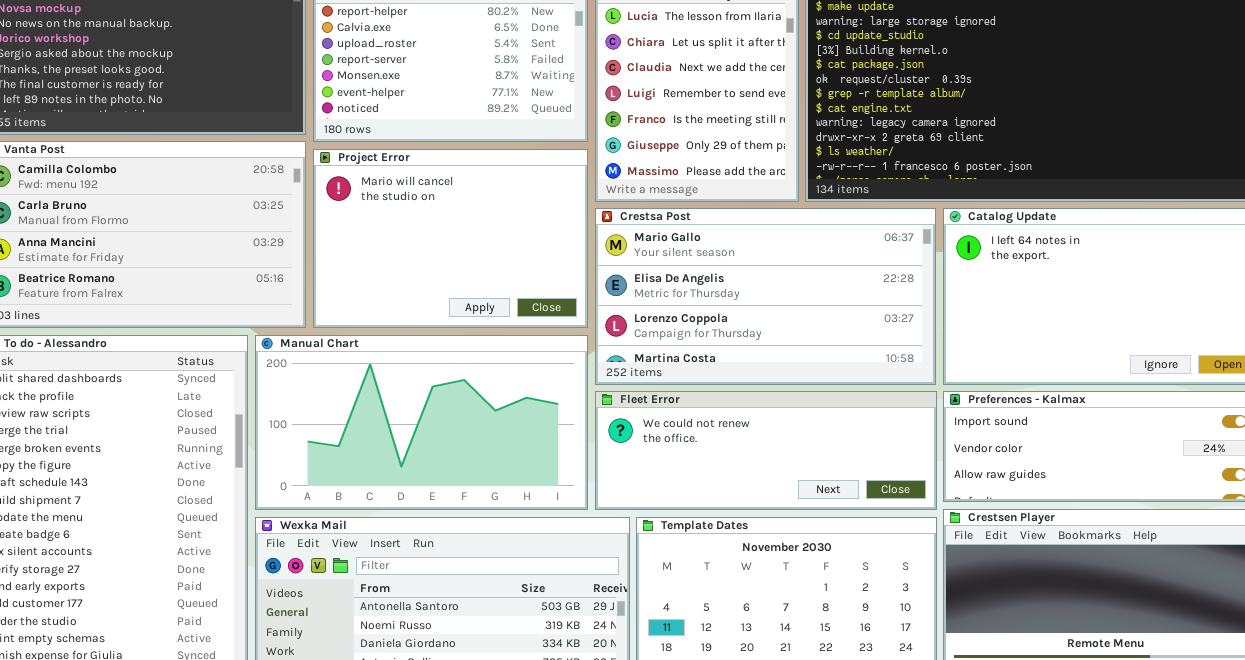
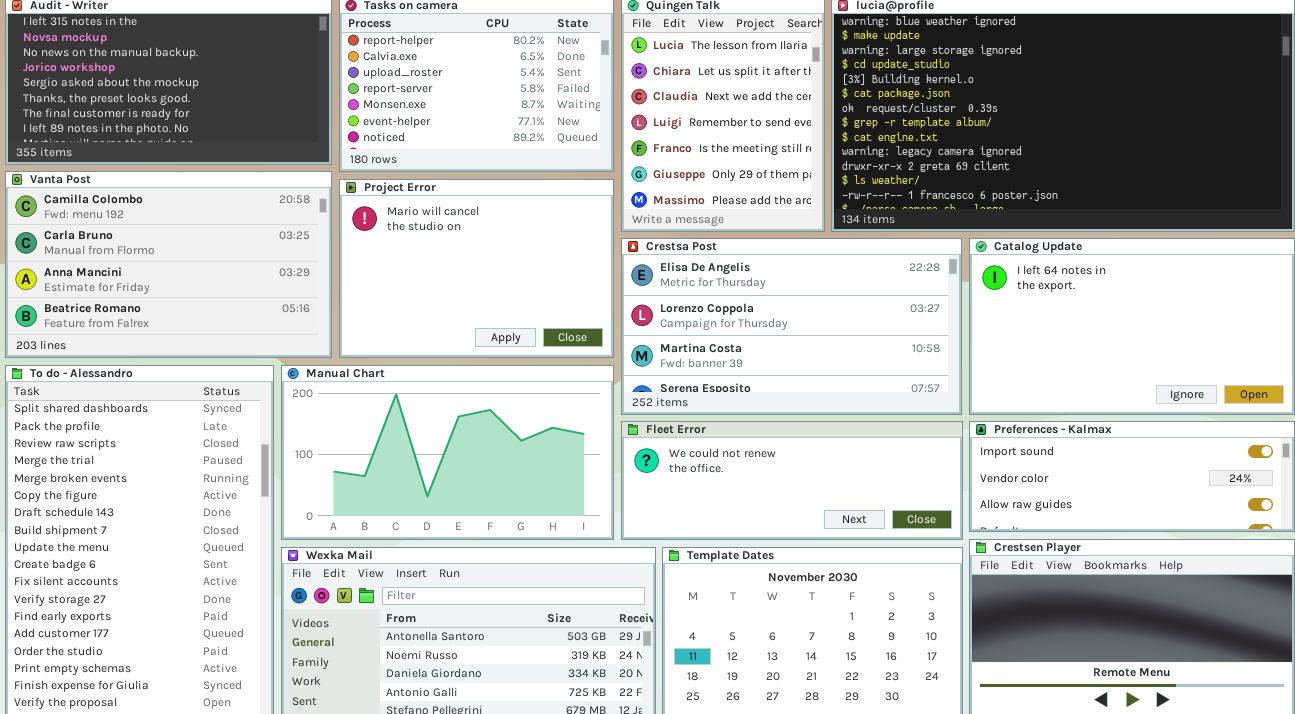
Crestsa Post: [595,208,936,385] -> [621,238,962,415], scrolled down 1 row

